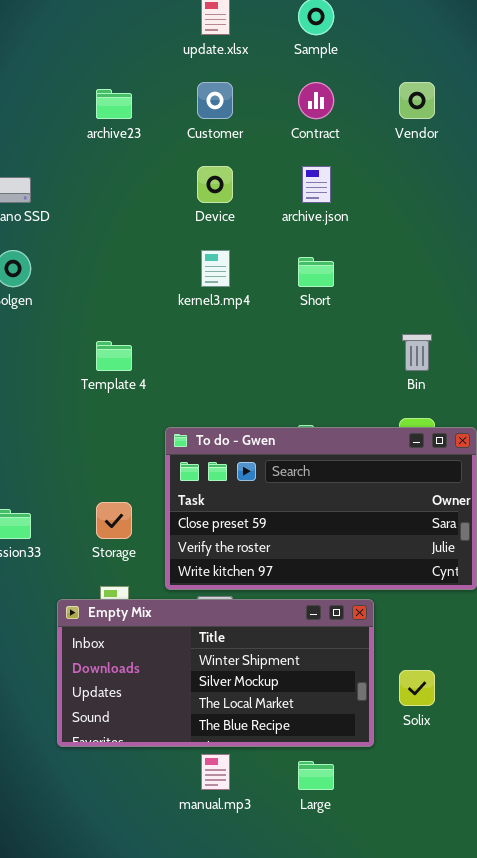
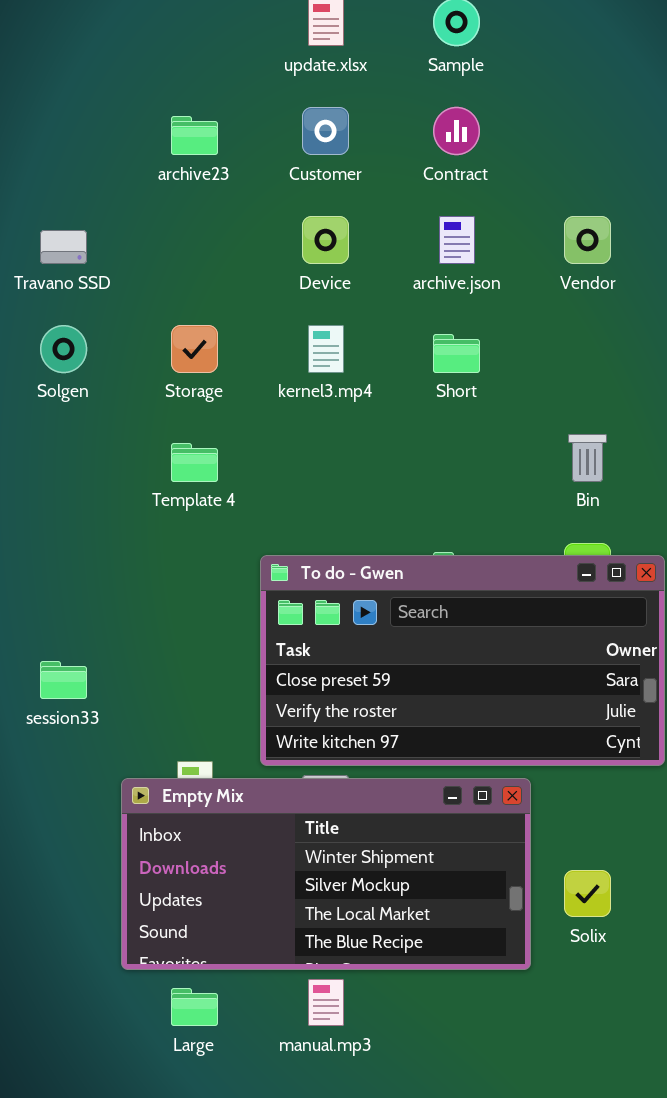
Vendor: [399,82,435,119] -> [564,216,611,264], moved
Storage: [96,502,132,539] -> [171,325,218,373], moved
Large: [298,761,334,790] -> [171,988,218,1026], moved

